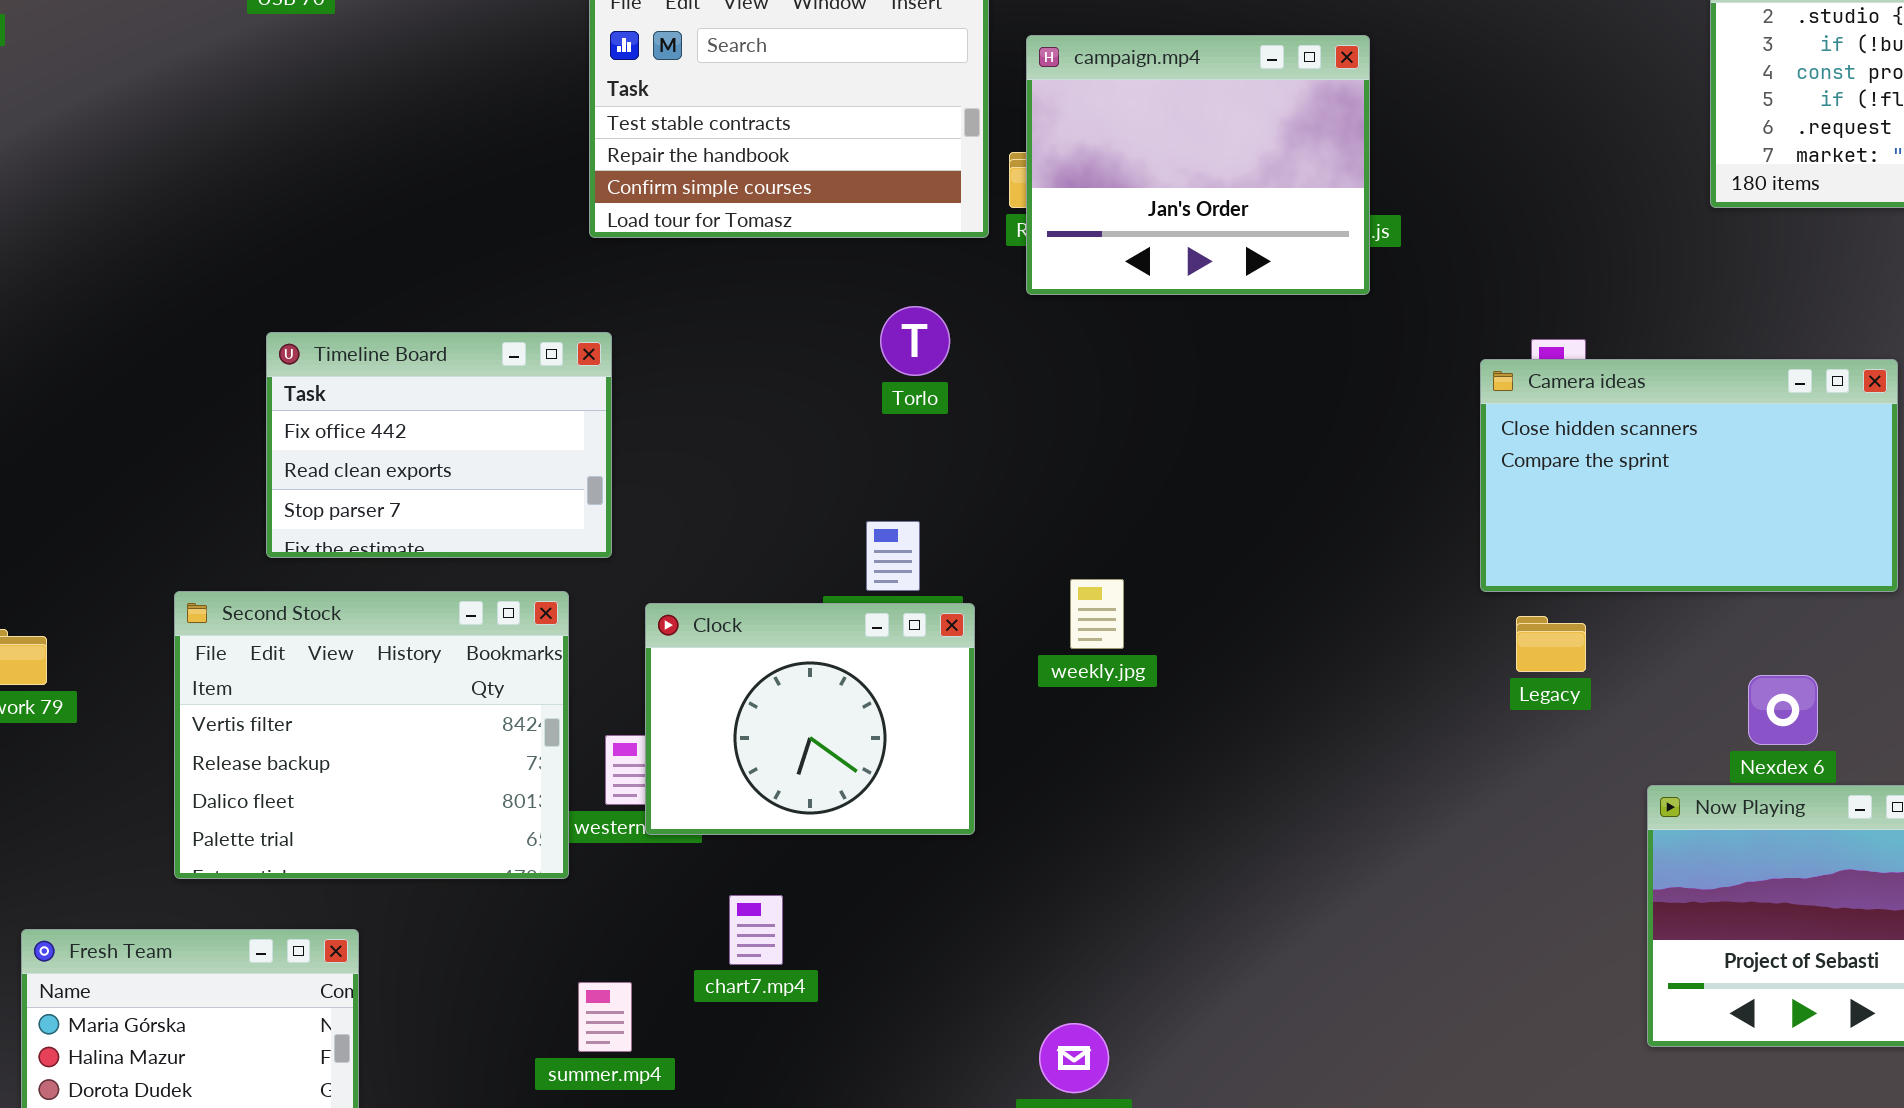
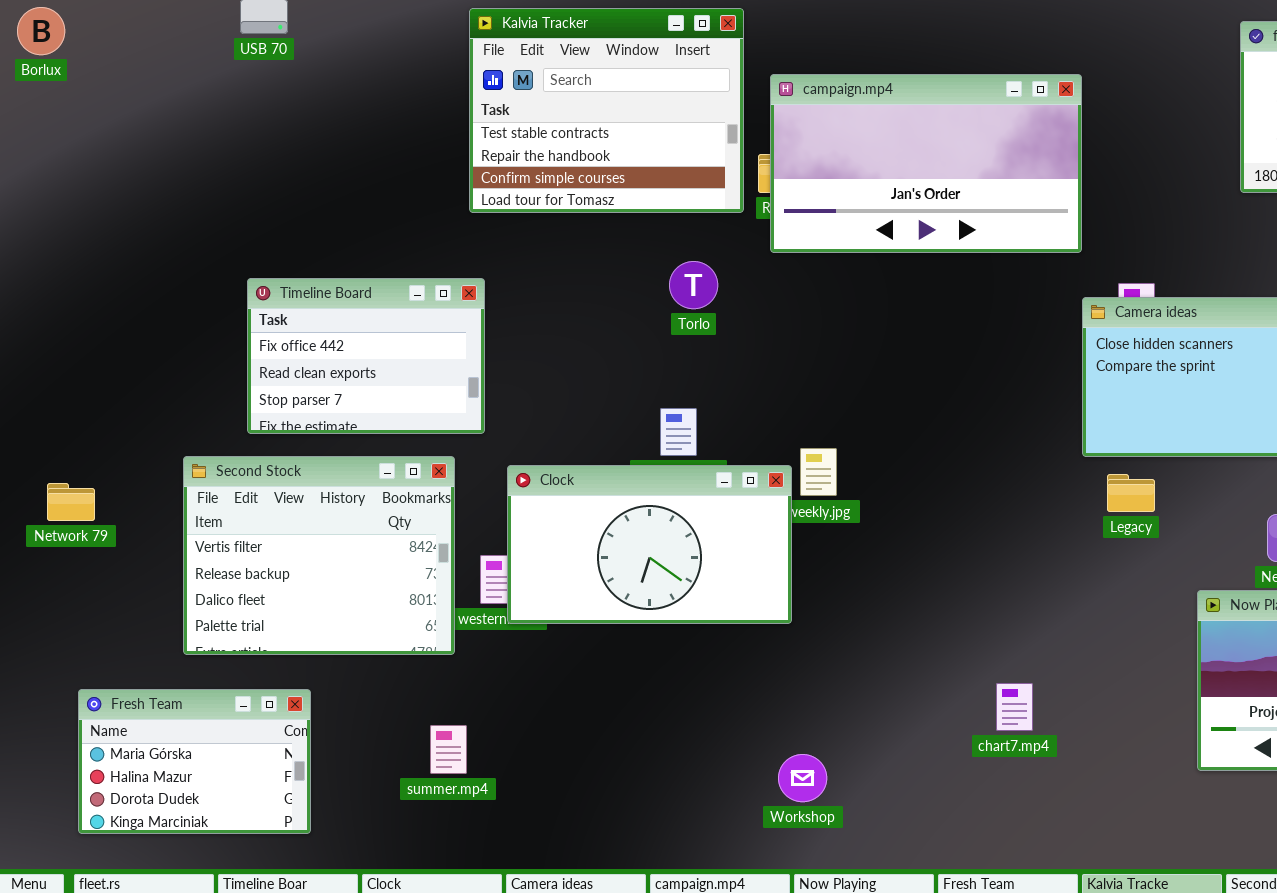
campaign.mp4: [1026,35,1370,295] -> [770,74,1082,253], resized
Clock: [645,603,975,835] -> [507,465,792,624], resized
chart7.mp4: [729,895,783,965] -> [996,683,1033,731], moved
summer.mp4: [578,982,632,1052] -> [430,725,467,774], moved

